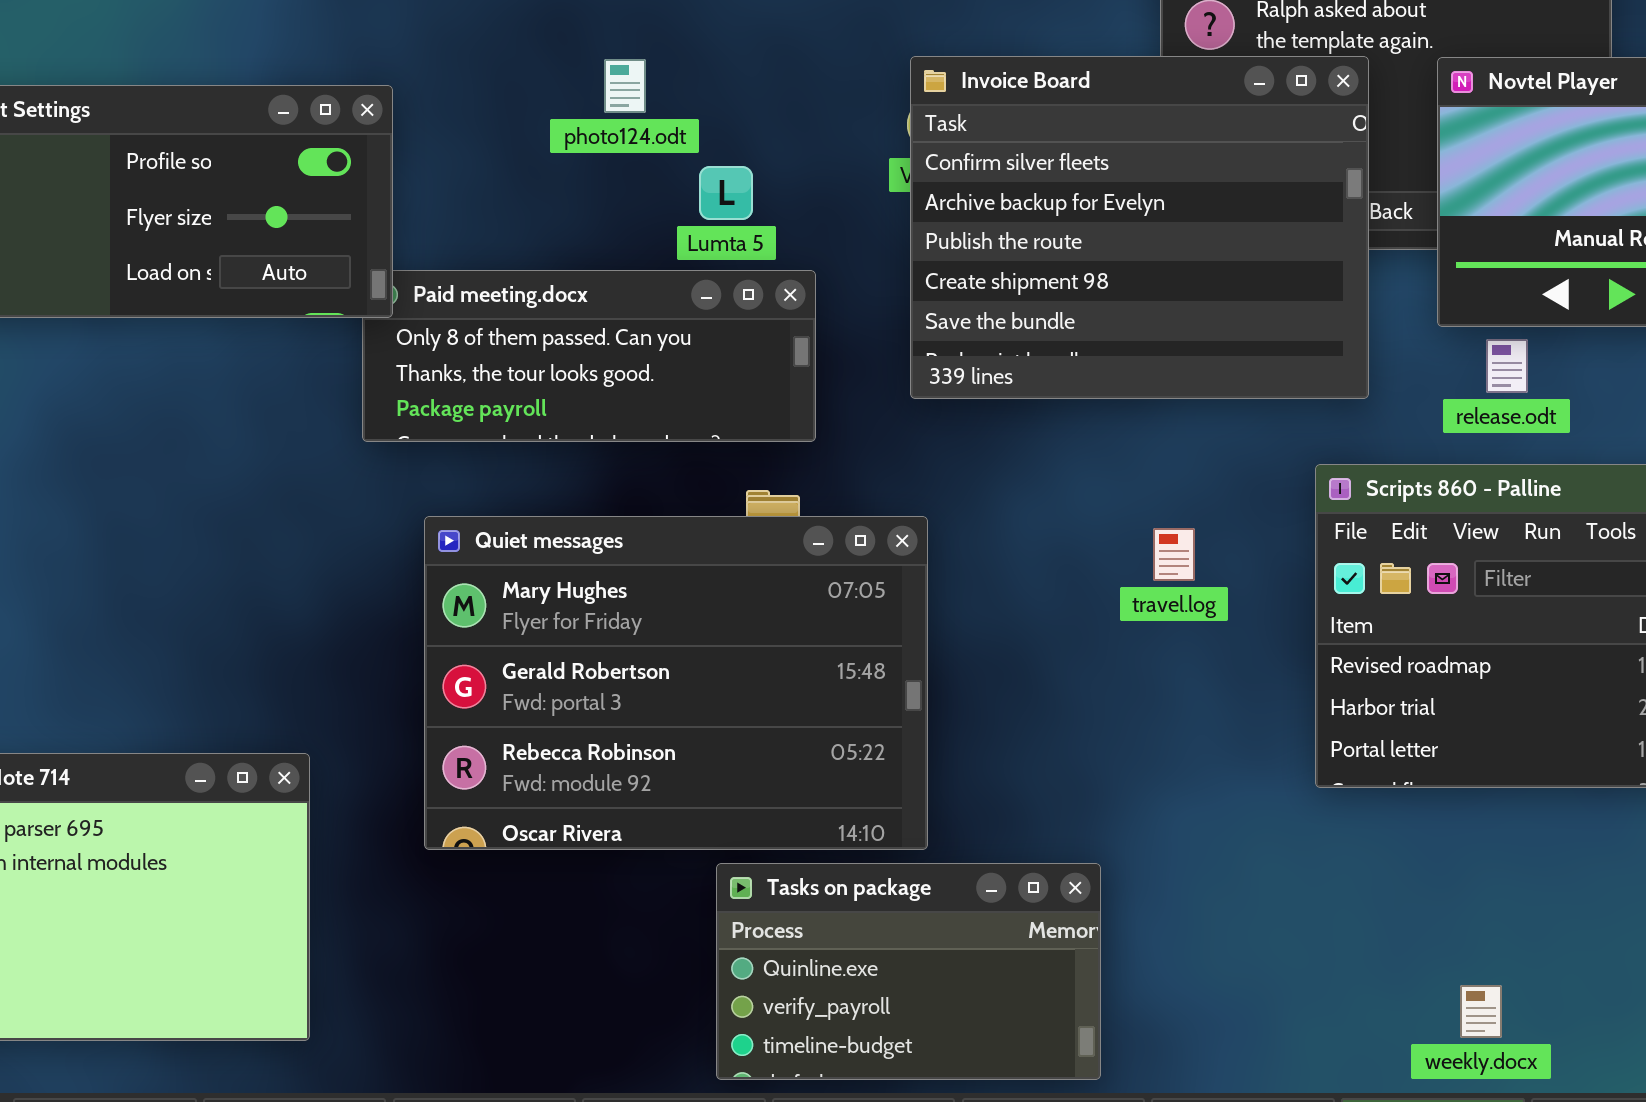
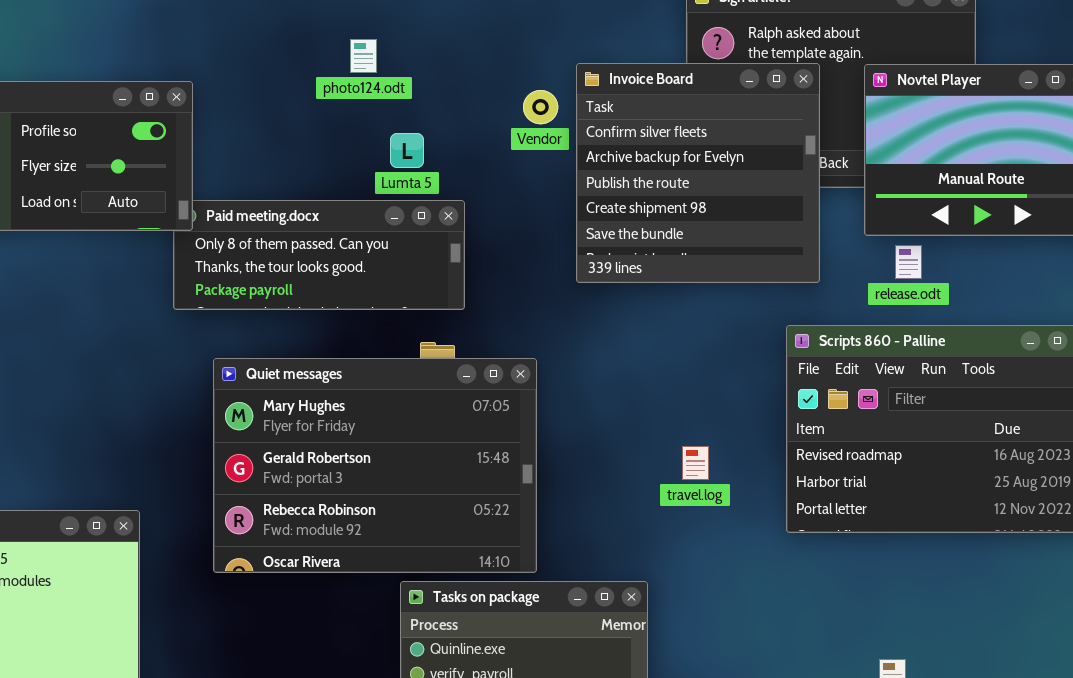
Invoice Board: [910,56,1369,399] -> [576,63,820,283], resized
photo124.odt: [604,59,646,113] -> [350,39,377,73], moved
travel.log: [1153,528,1195,581] -> [682,446,709,480], moved

